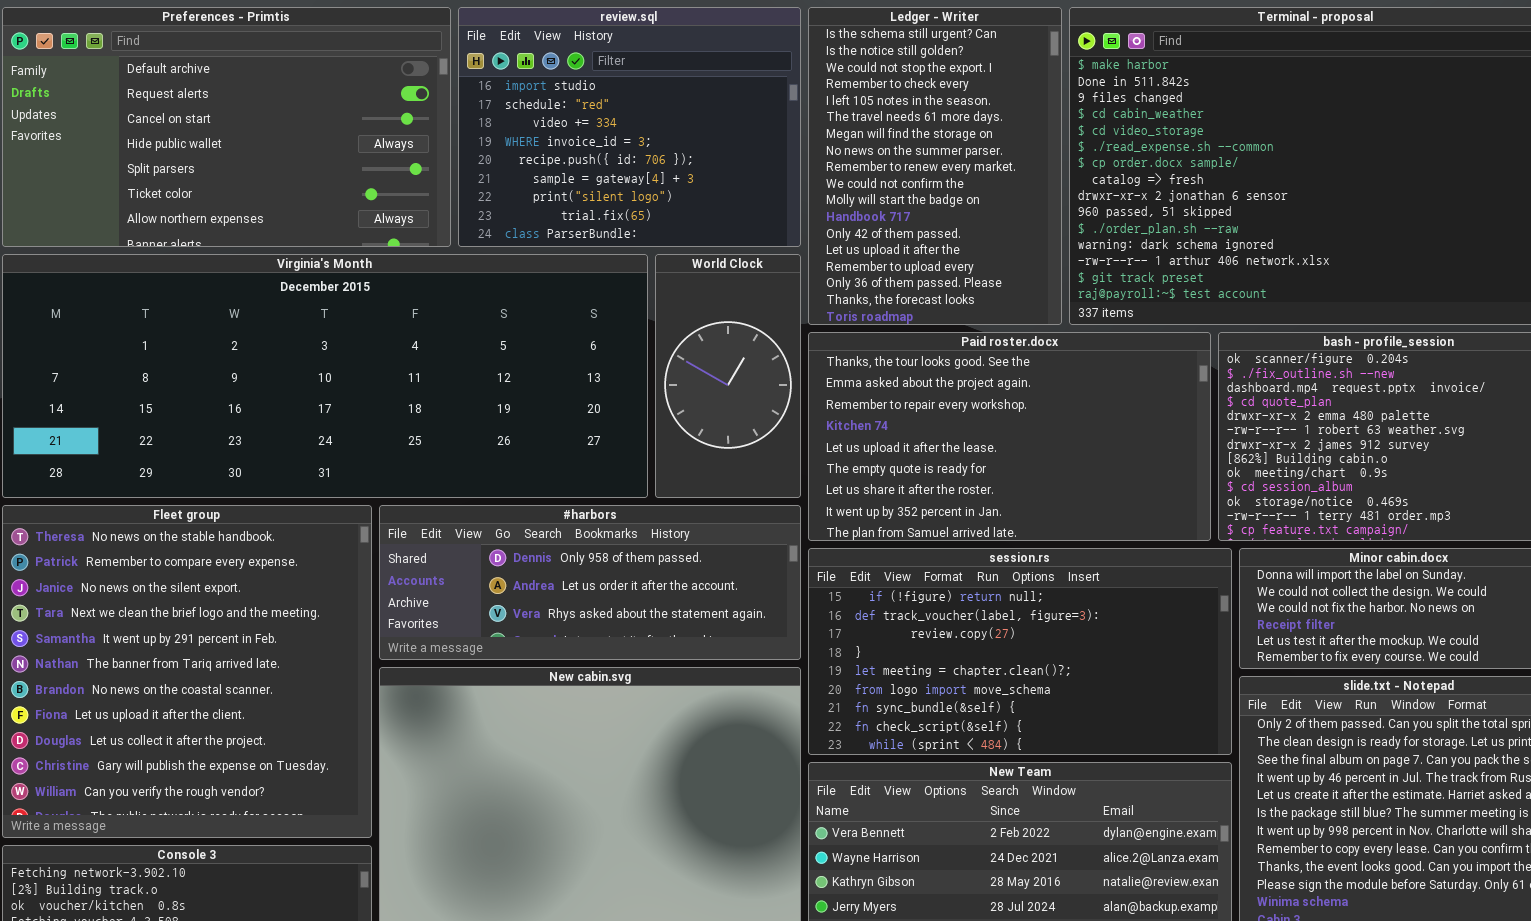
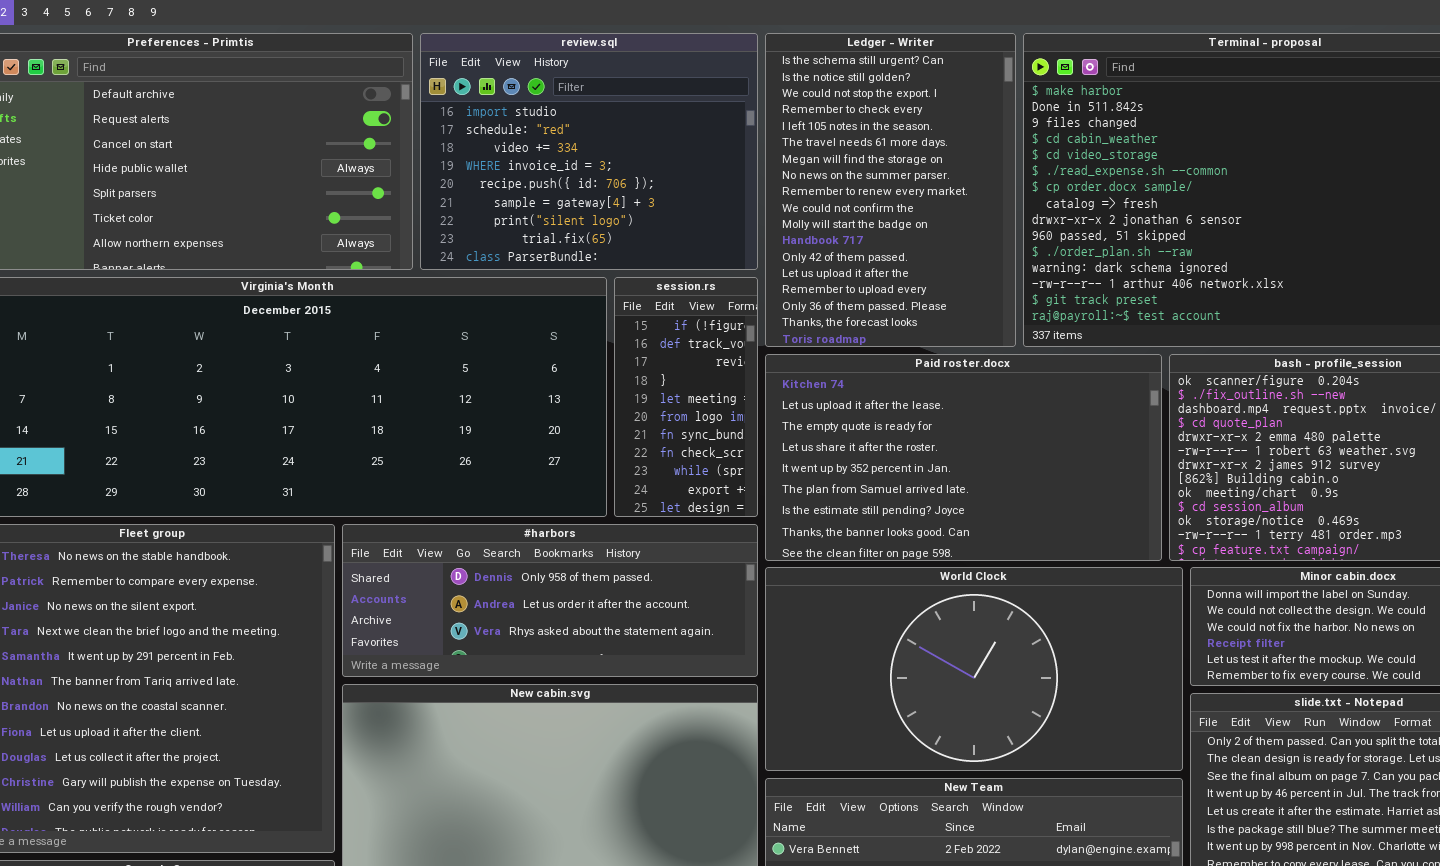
World Clock: [655,254,801,498] -> [765,567,1183,771], moved, resized
Paid roster.docx: [808,332,1211,541] -> [765,354,1162,561], scrolled down 3 rows
session.rs: [808,548,1232,755] -> [614,277,758,517], moved, resized

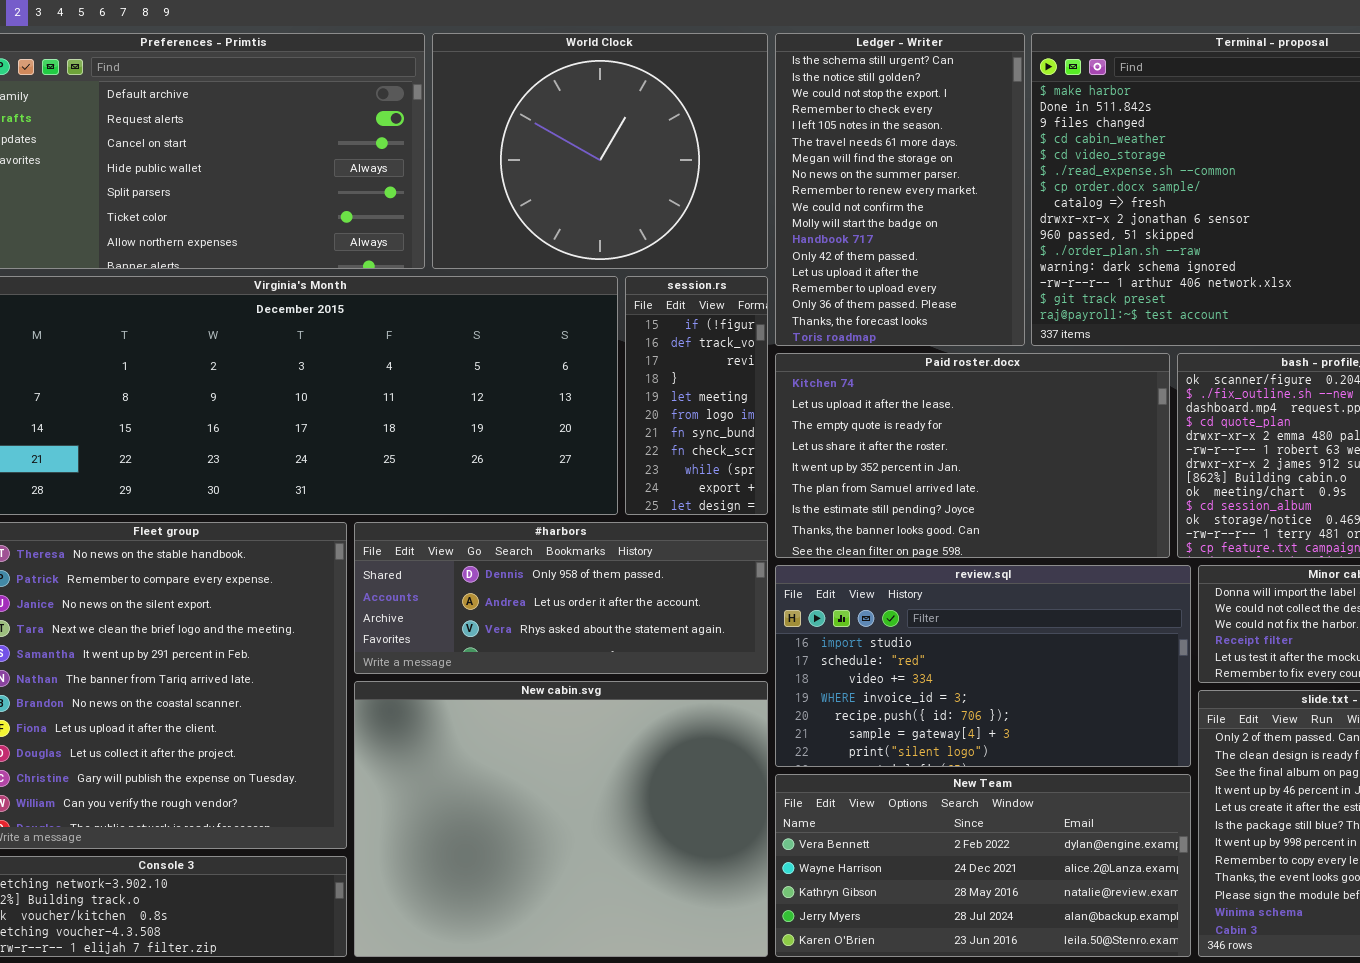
review.sql: [420,33,758,270] -> [775,565,1191,767], moved, resized
World Clock: [765,567,1183,771] -> [432,33,768,269], moved, resized

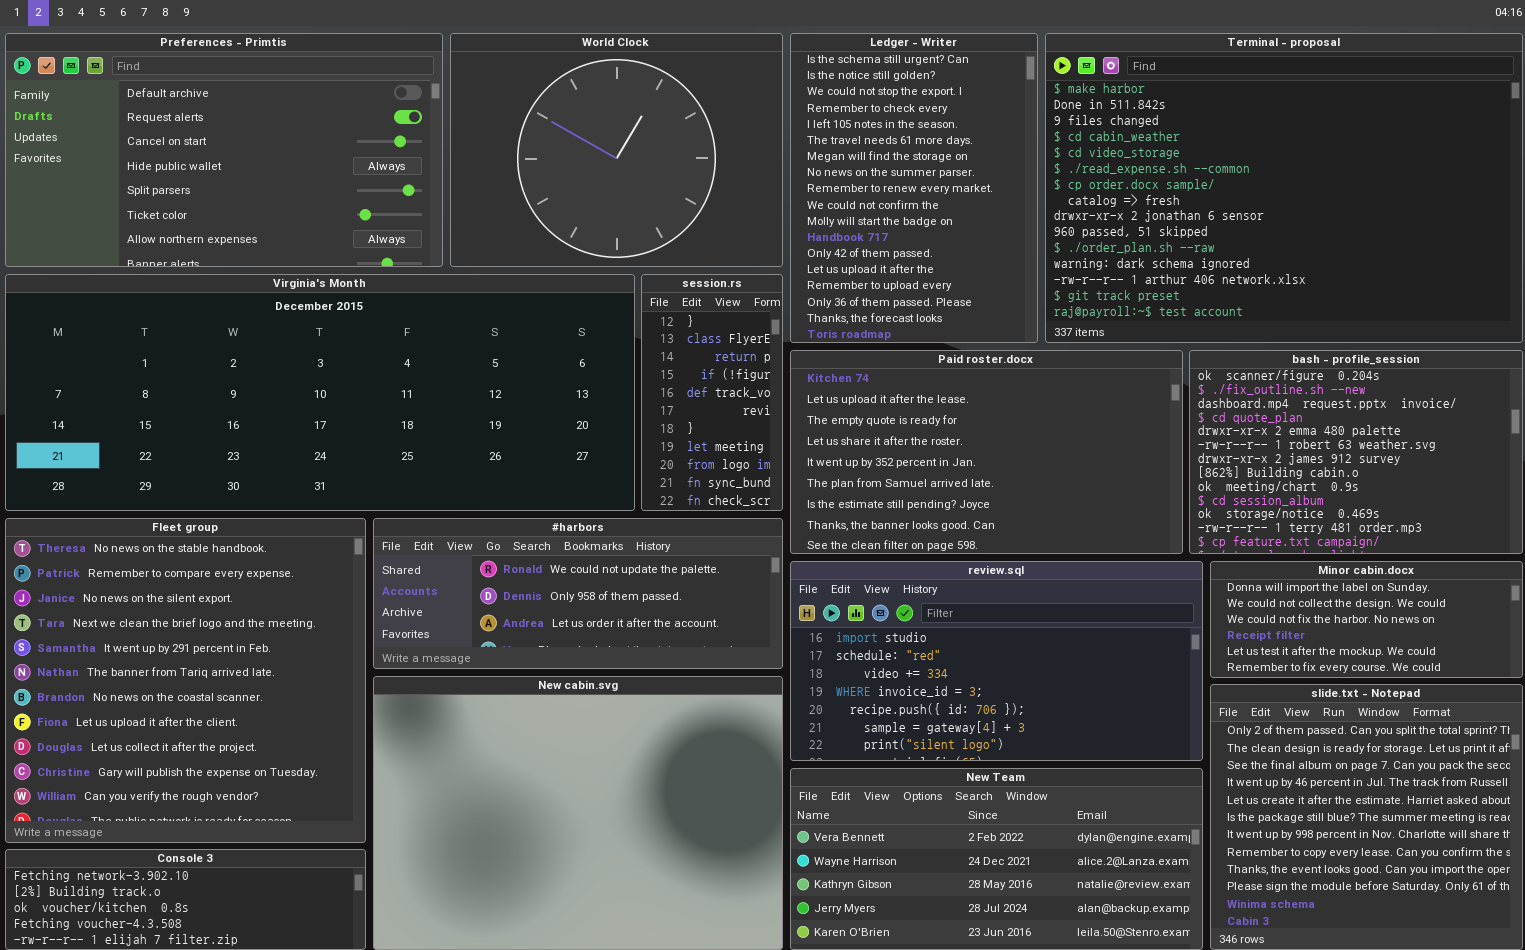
session.rs: [625,276,768,515] -> [641,274,783,511], scrolled up 3 rows
#harbors: [354,522,768,674] -> [373,518,783,669], scrolled up 1 row

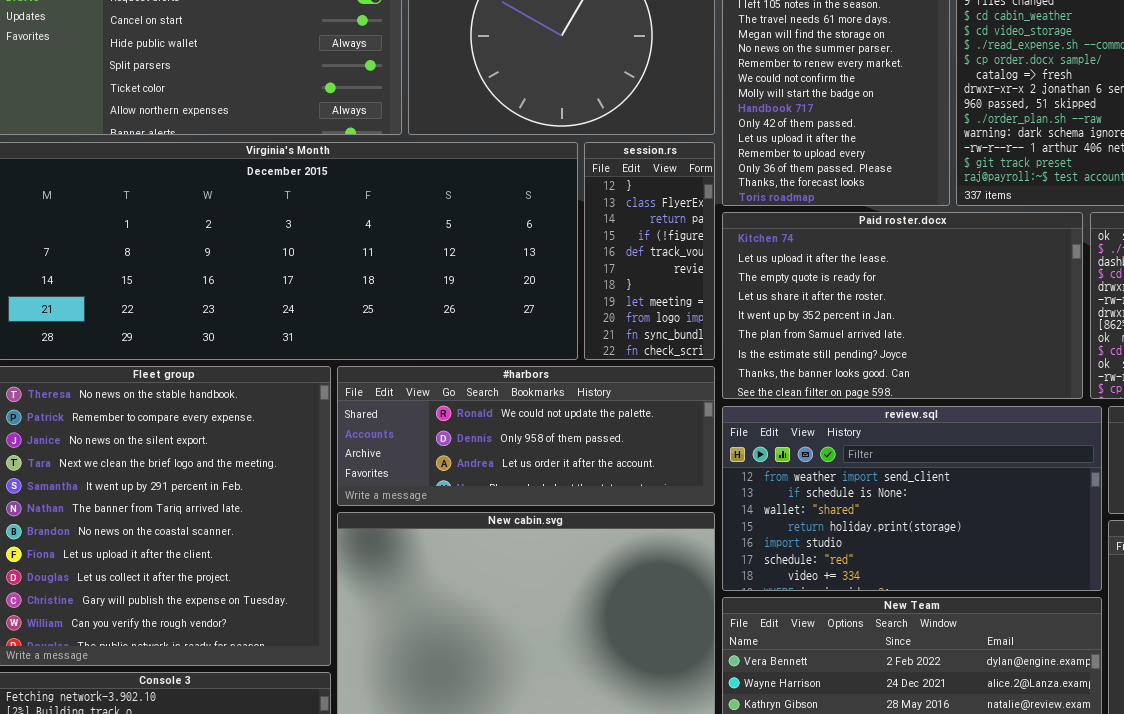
review.sql: [790,561,1203,761] -> [722,406,1102,591], scrolled up 4 rows

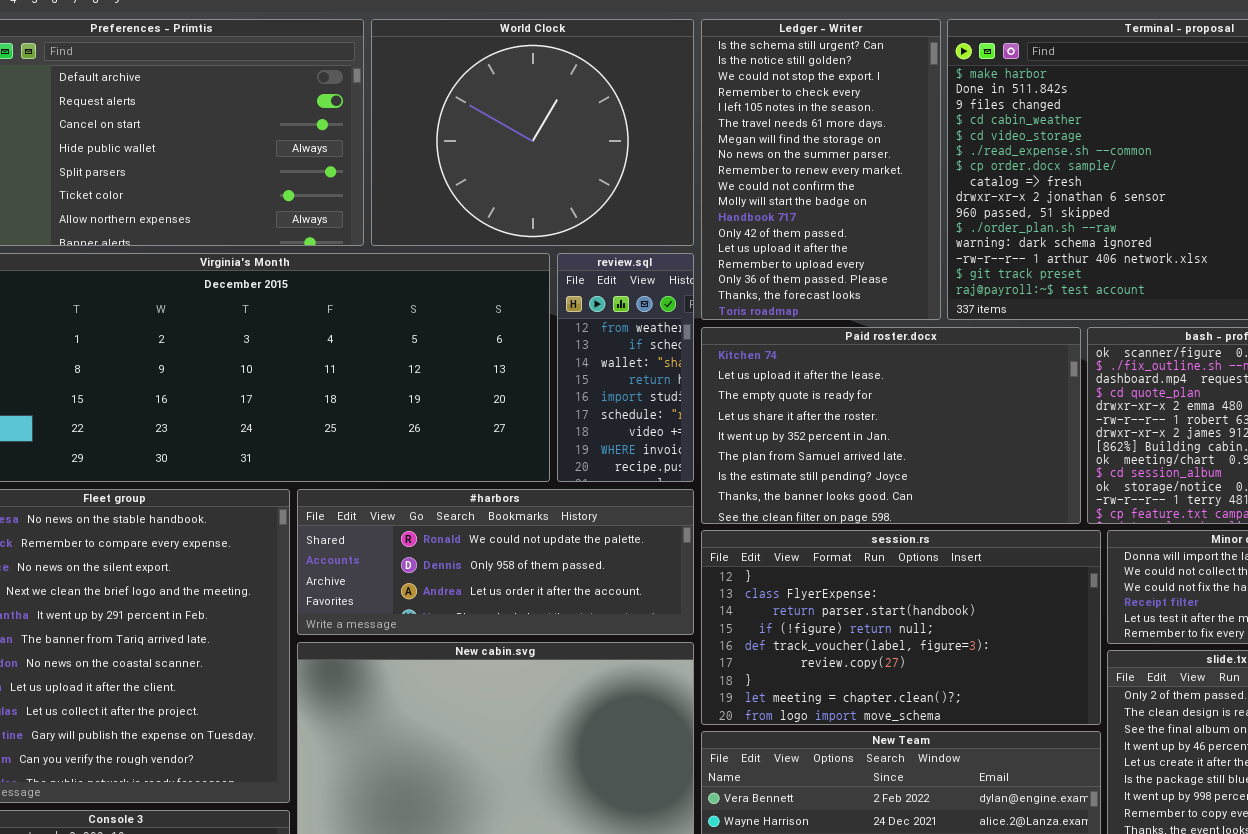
session.rs: [584,142,715,360] -> [701,530,1101,725], moved, resized
review.sql: [722,406,1102,591] -> [557,253,694,482], moved, resized

